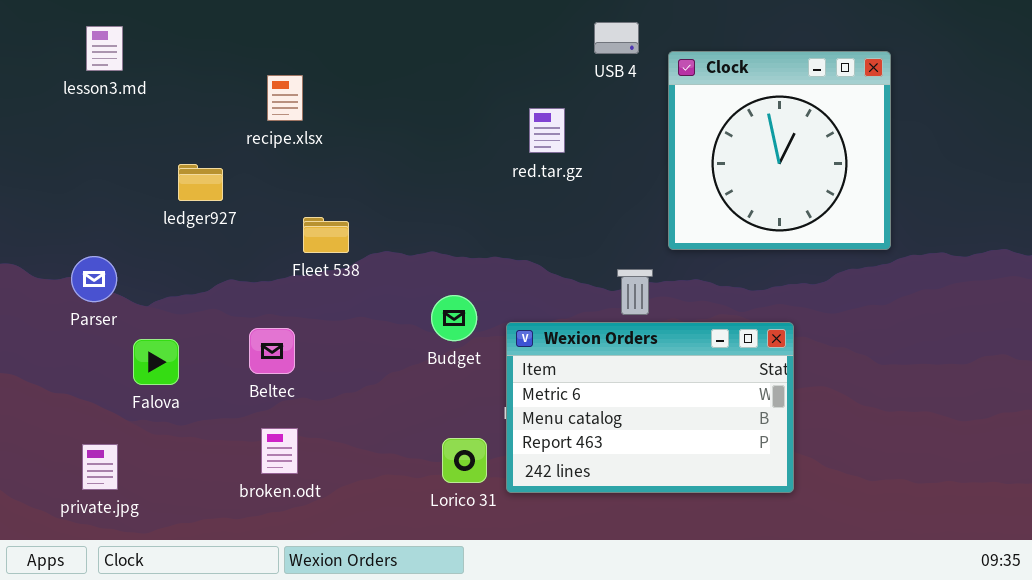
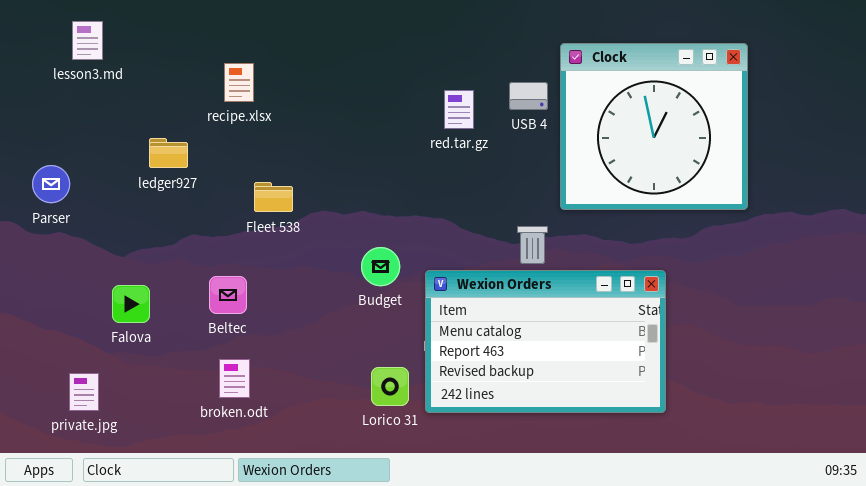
USB 4: [594,22,639,54] -> [509,82,548,110], moved
Parser: [71,256,117,302] -> [32,165,70,203], moved
Wexion Orders: [506,322,794,493] -> [425,270,666,413], scrolled down 1 row

